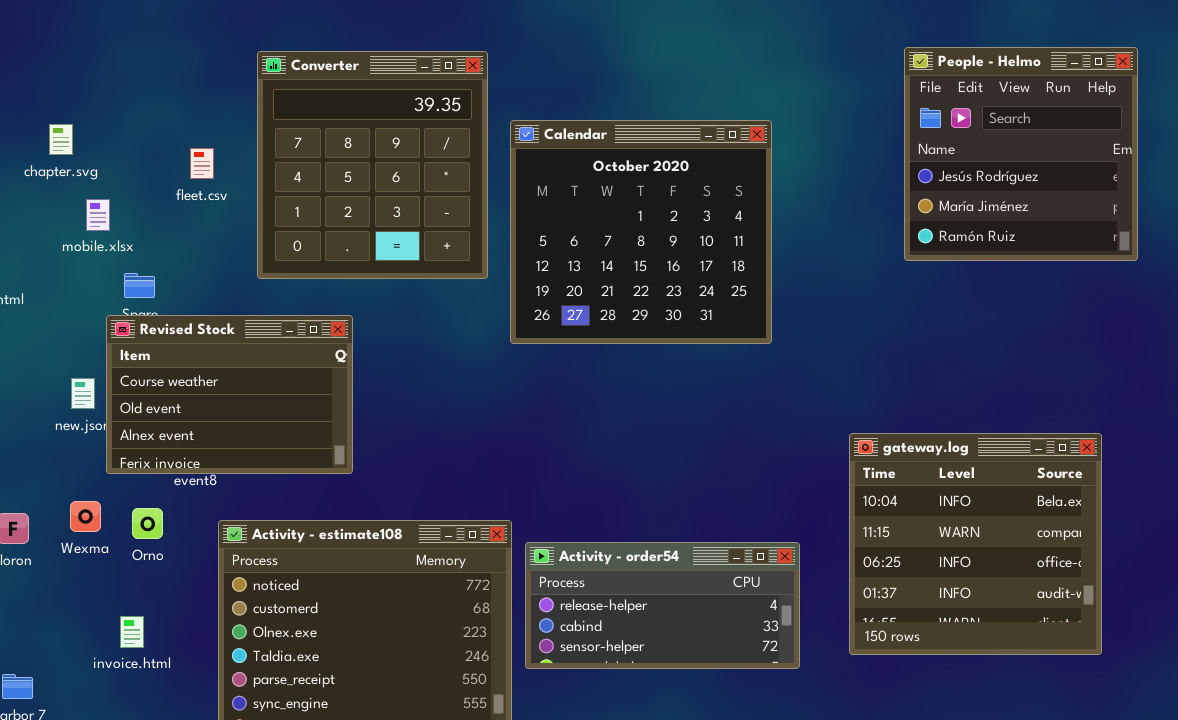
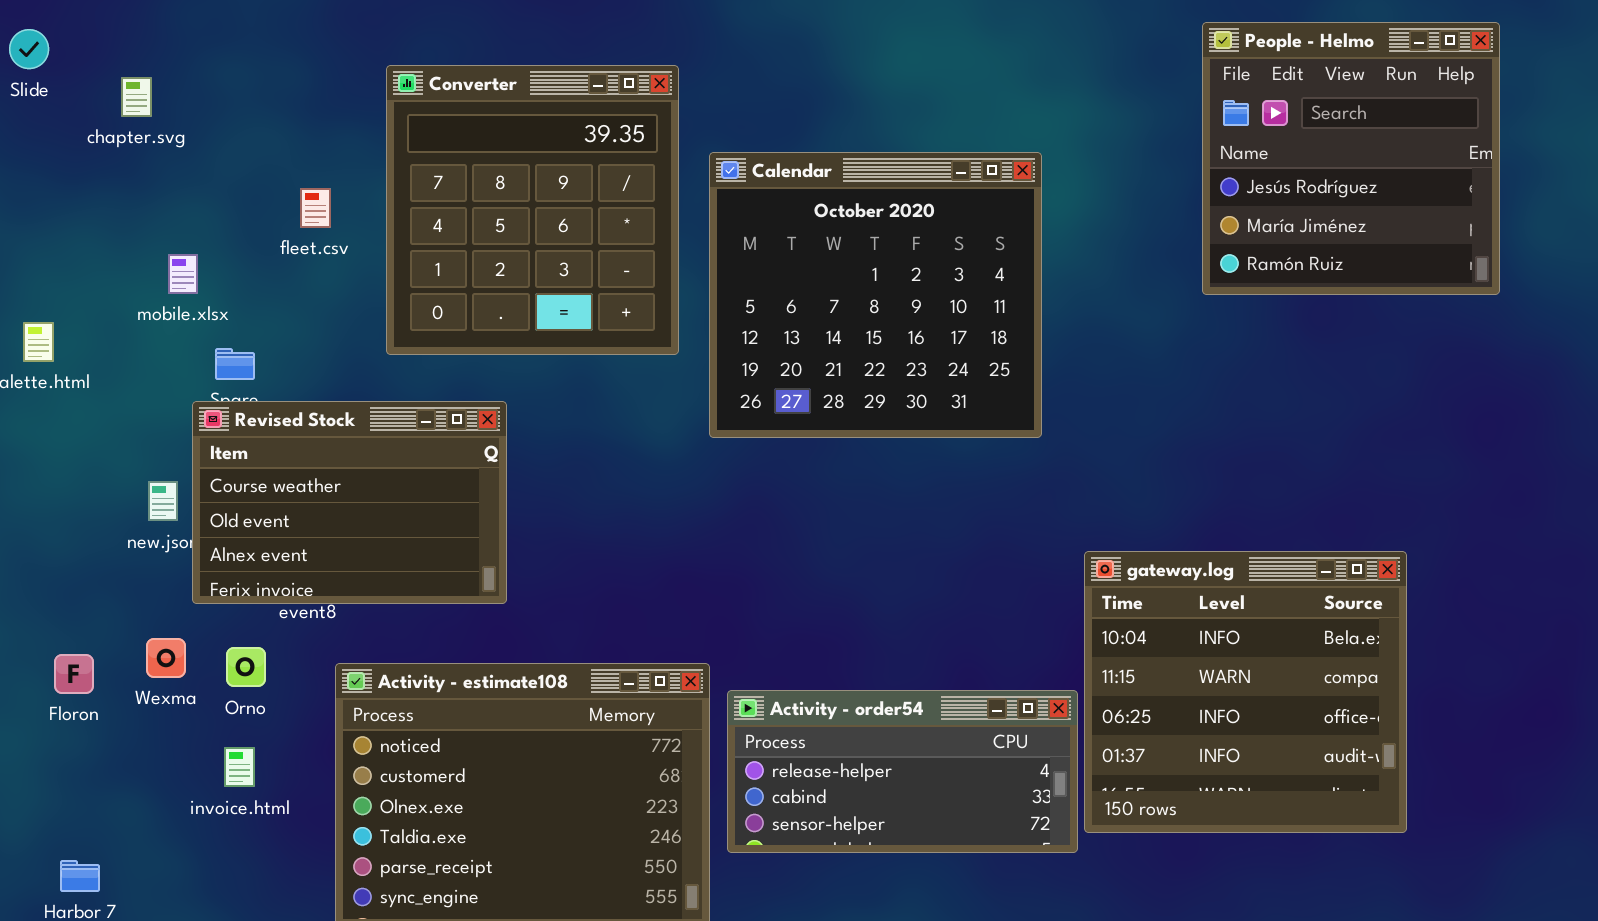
People - Helmo: [904,47,1138,261] -> [1202,22,1500,295], moved
chapter.svg: [49,124,73,155] -> [121,77,152,117], moved
gateway.log: [849,433,1102,655] -> [1084,551,1407,833], moved
invoice.html: [120,616,144,648] -> [224,747,255,787], moved

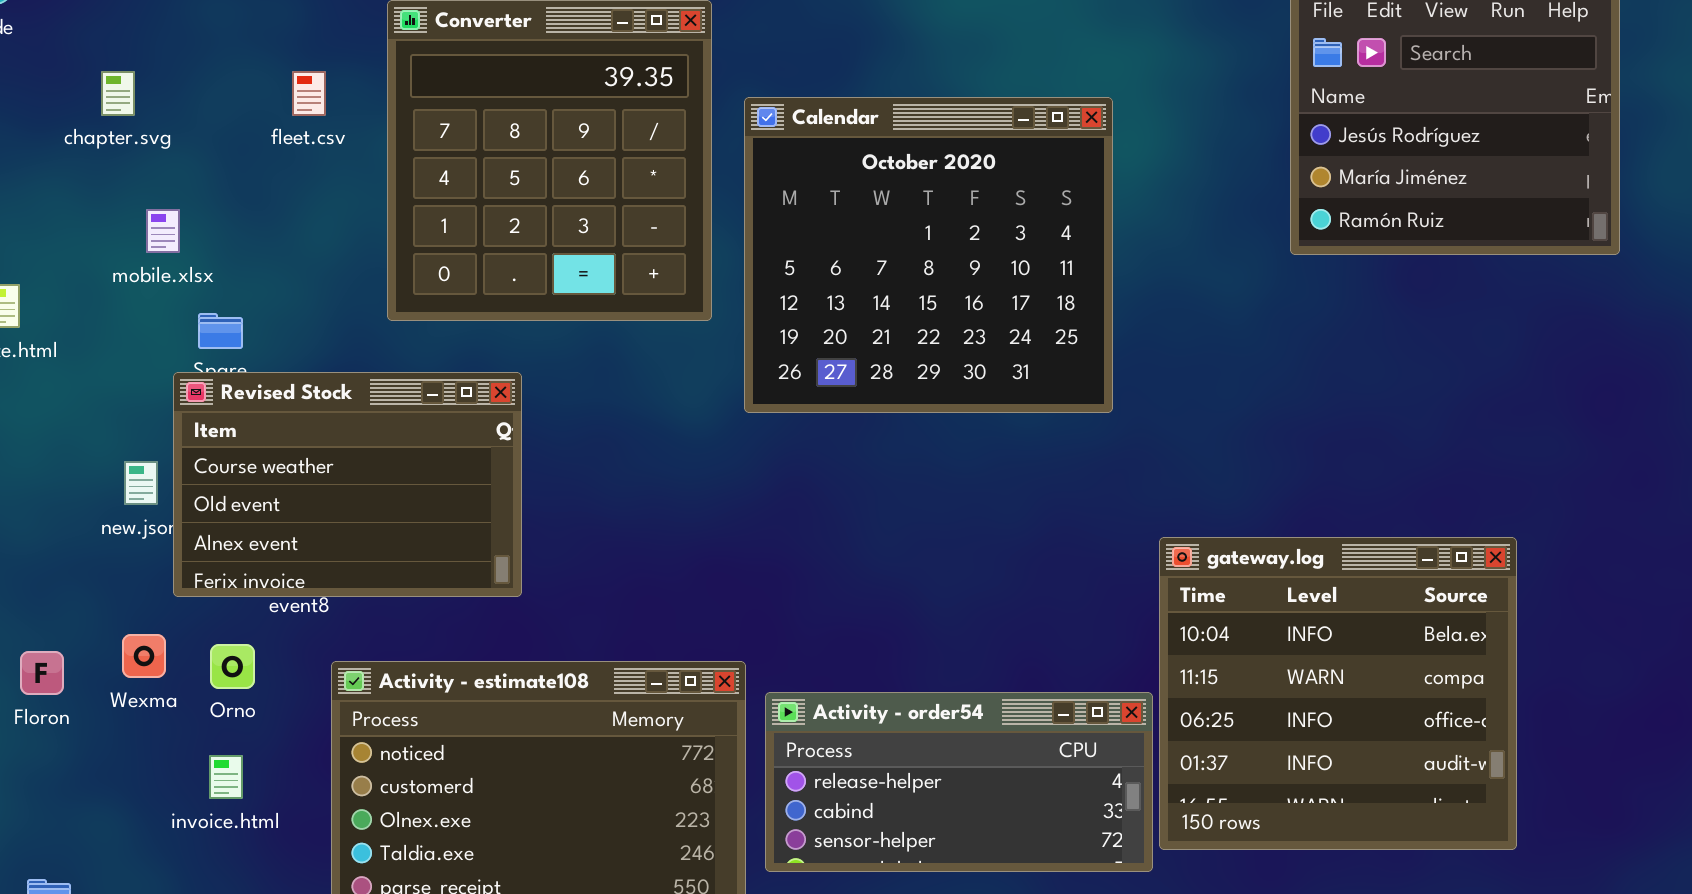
chapter.svg: [121,77,152,117] -> [101,71,135,116], moved
fleet.csv: [300,188,331,228] -> [292,71,326,116], moved

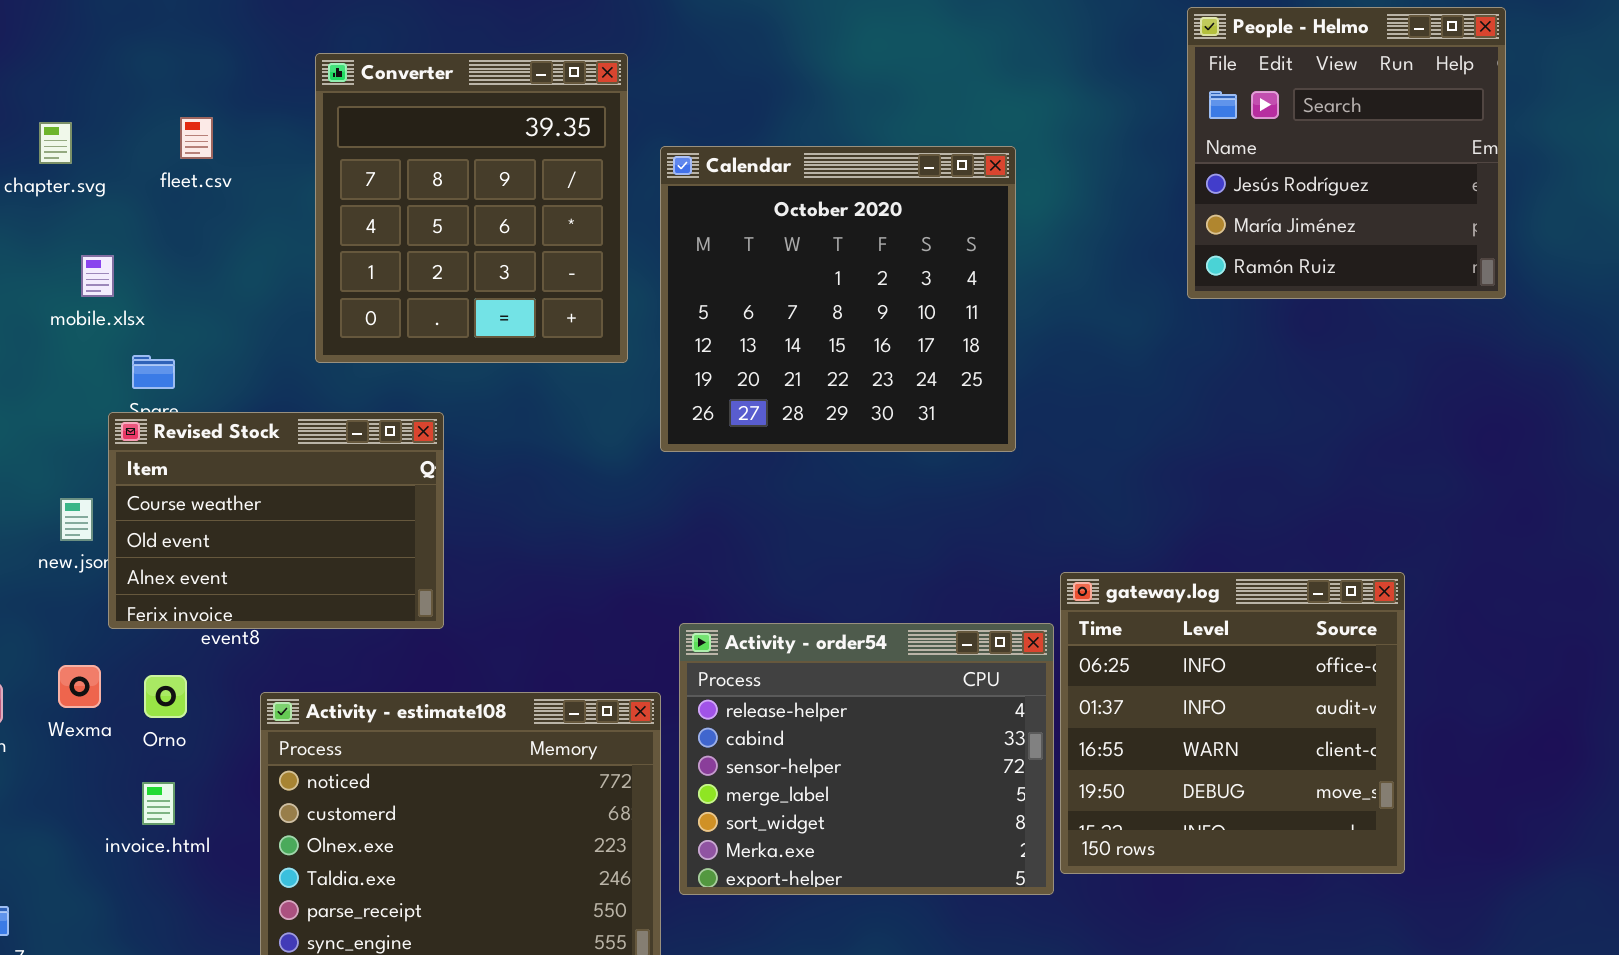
fleet.csv: [292,71,326,116] -> [180,117,213,159], moved
gateway.log: [1159,537,1517,850] -> [1060,572,1405,874], scrolled down 2 rows
Activity - order54: [765,692,1153,872] -> [679,623,1054,895], resized

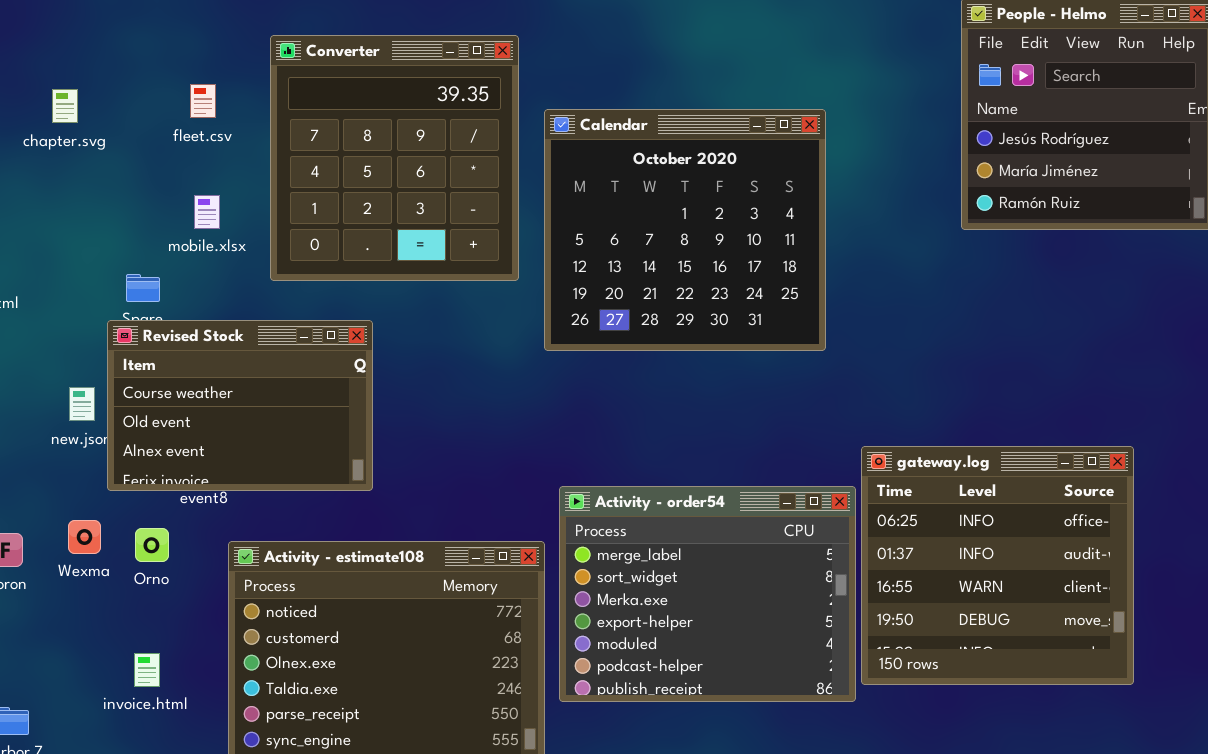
fleet.csv: [180,117,213,159] -> [190,84,216,118], moved
mobile.xlsx: [81,255,114,297] -> [194,195,220,229], moved
Activity - order54: [679,623,1054,895] -> [559,486,856,702], scrolled down 3 rows
invoice.html: [142,782,175,825] -> [134,653,160,687], moved

